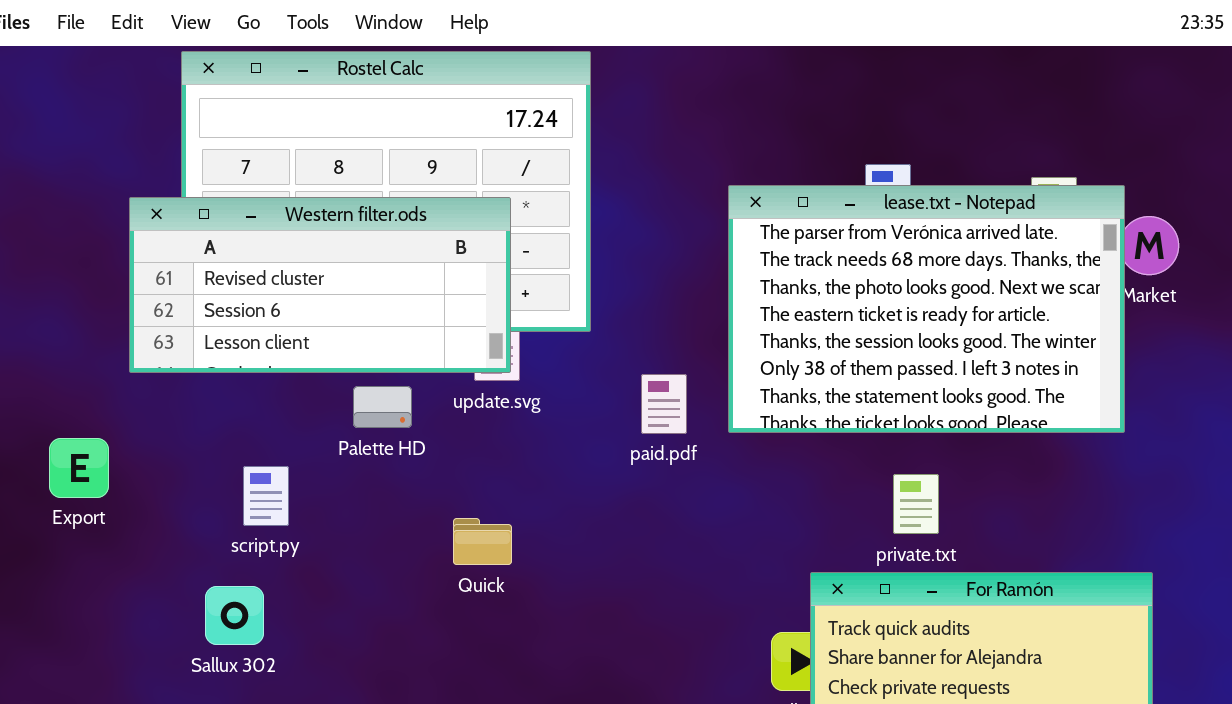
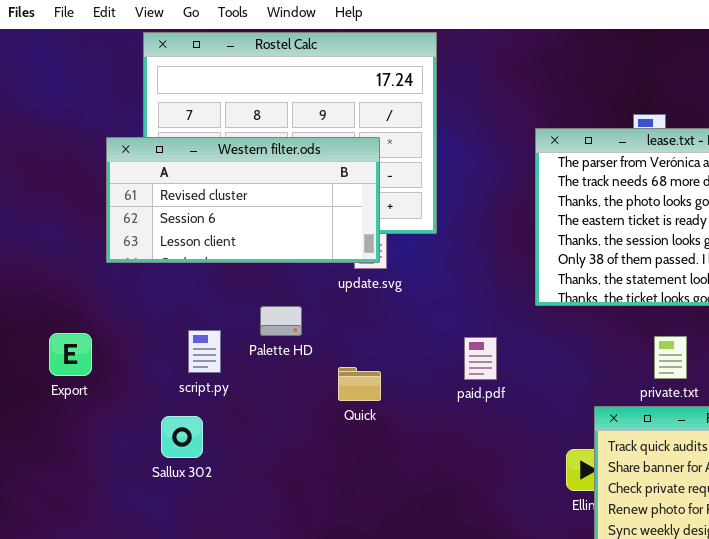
paid.pdf: [641,374,687,434] -> [464,337,497,380], moved
Palette HD: [353,386,412,428] -> [260,306,302,336], moved
Export: [49,438,109,498] -> [49,333,92,376], moved

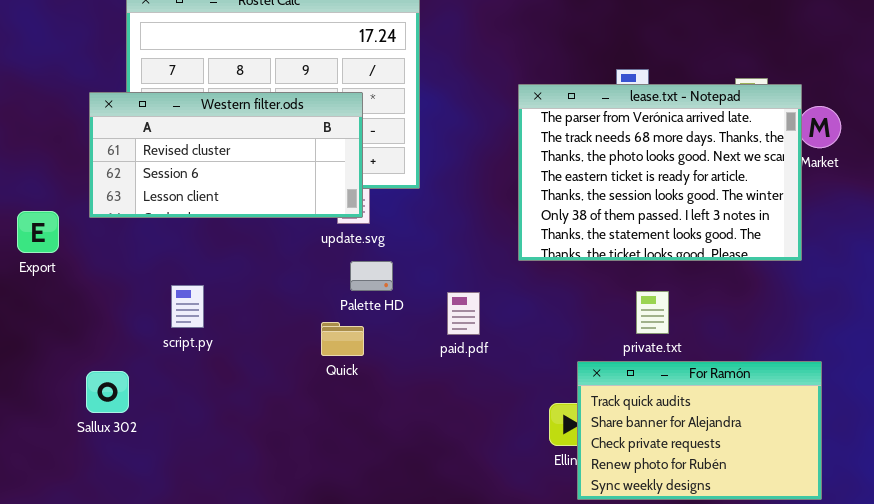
Palette HD: [260,306,302,336] -> [350,261,393,291], moved
Export: [49,333,92,376] -> [17,211,59,253], moved
Sallux 302: [161,416,203,458] -> [86,371,129,413], moved

